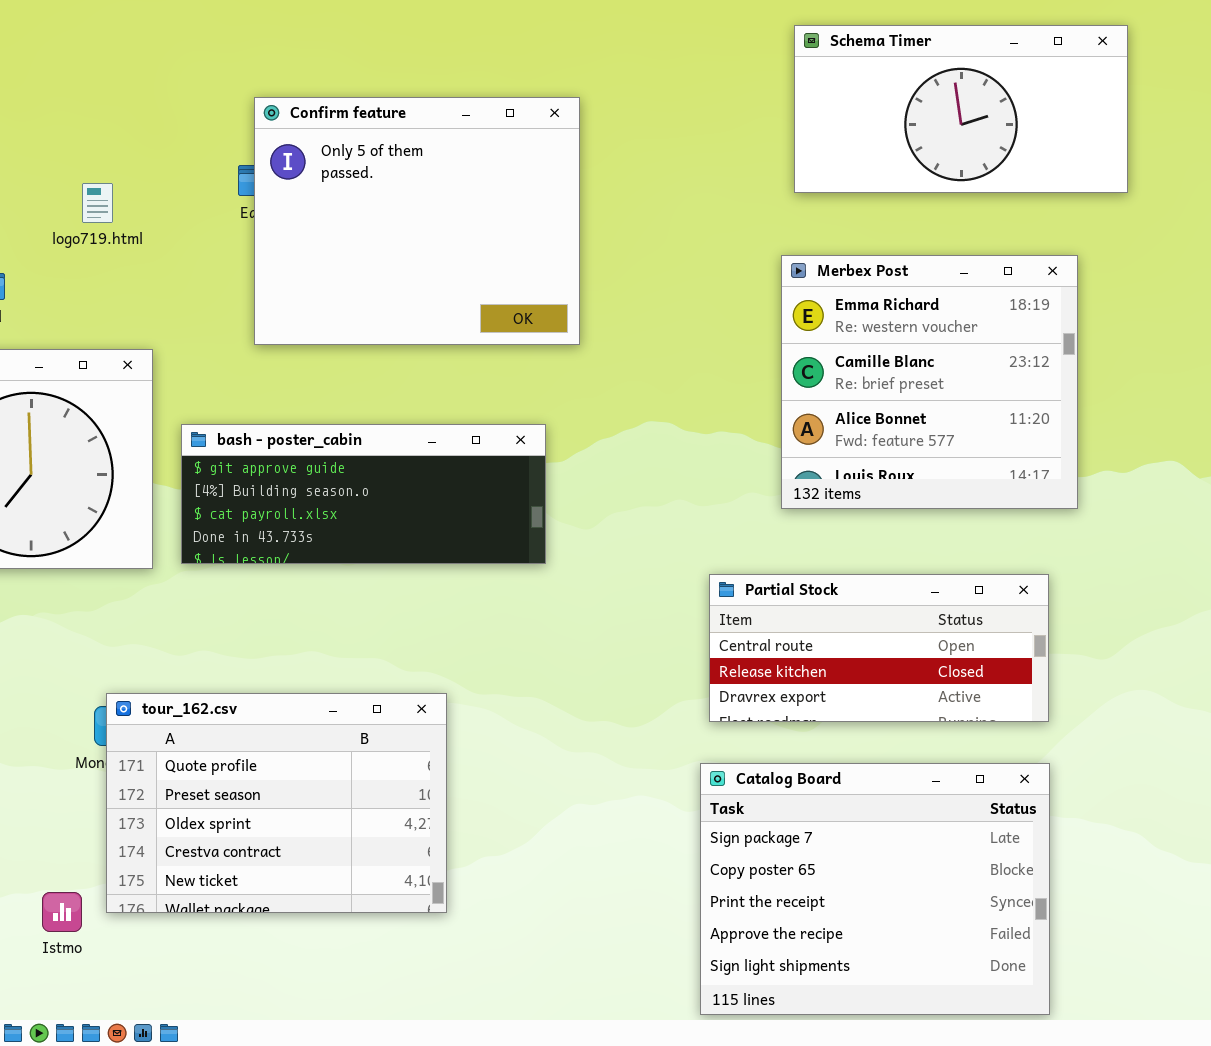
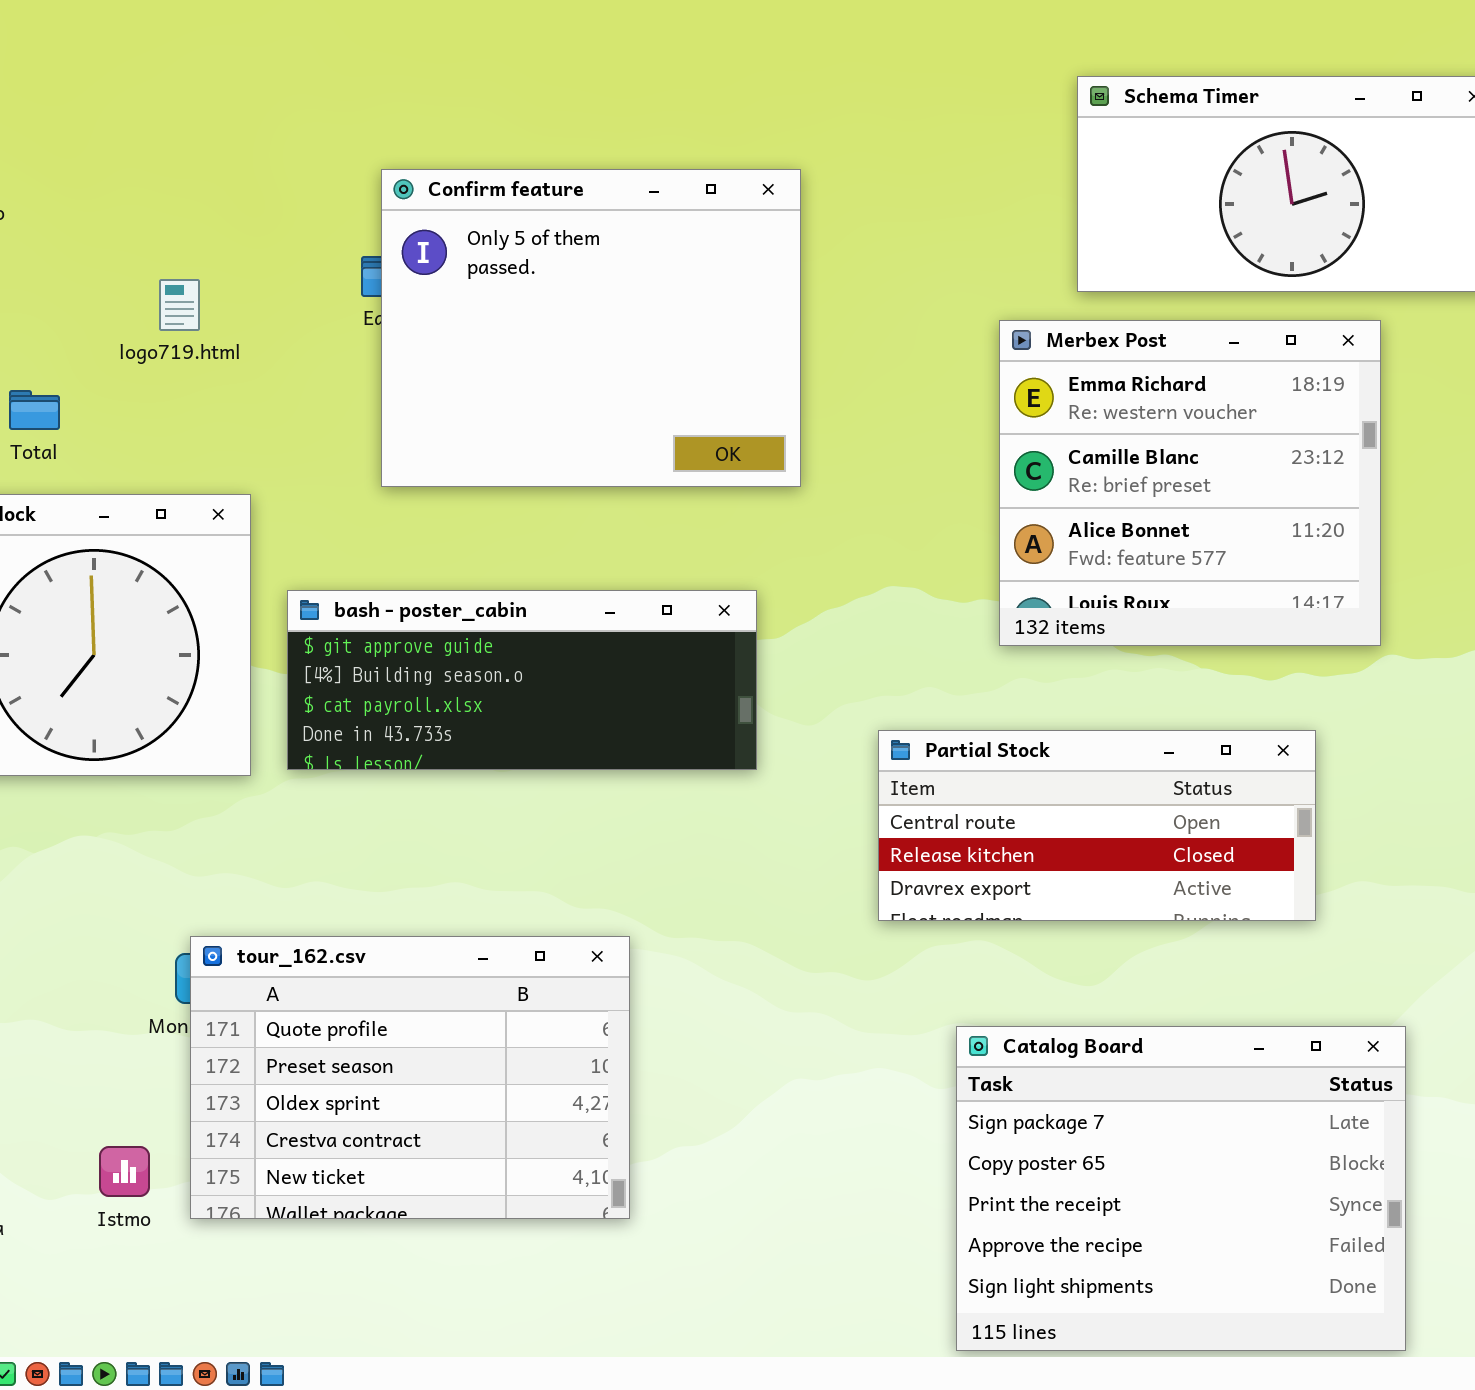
Merbex Post: [781,255,1078,509] -> [999,320,1381,646], moved
Partial Stock: [709,574,1049,722] -> [878,730,1316,921], moved
Istmo: [42,892,82,932] -> [99,1146,150,1197], moved

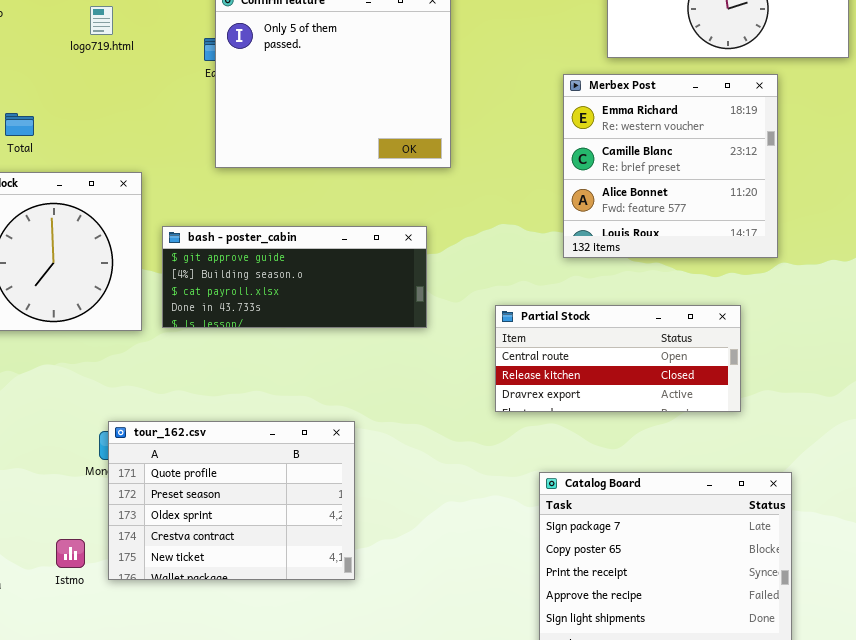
logo719.html: [159,279,200,331] -> [90,6,113,35], moved

